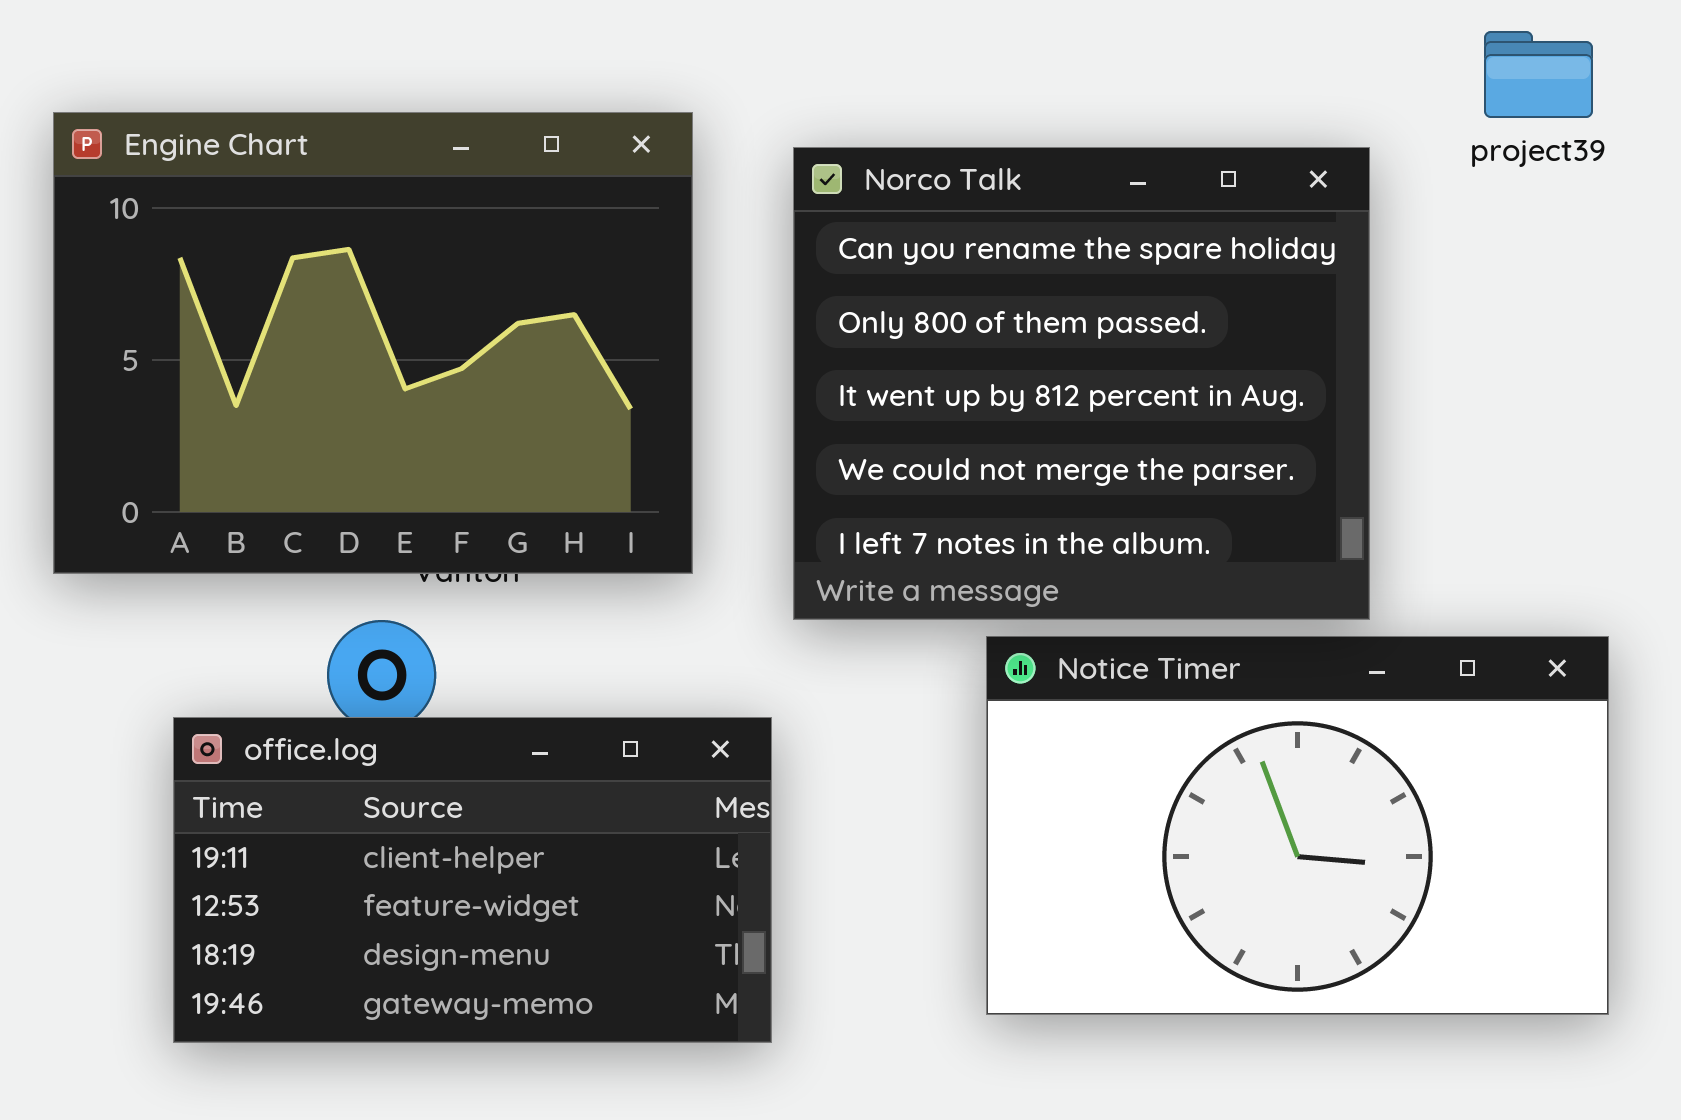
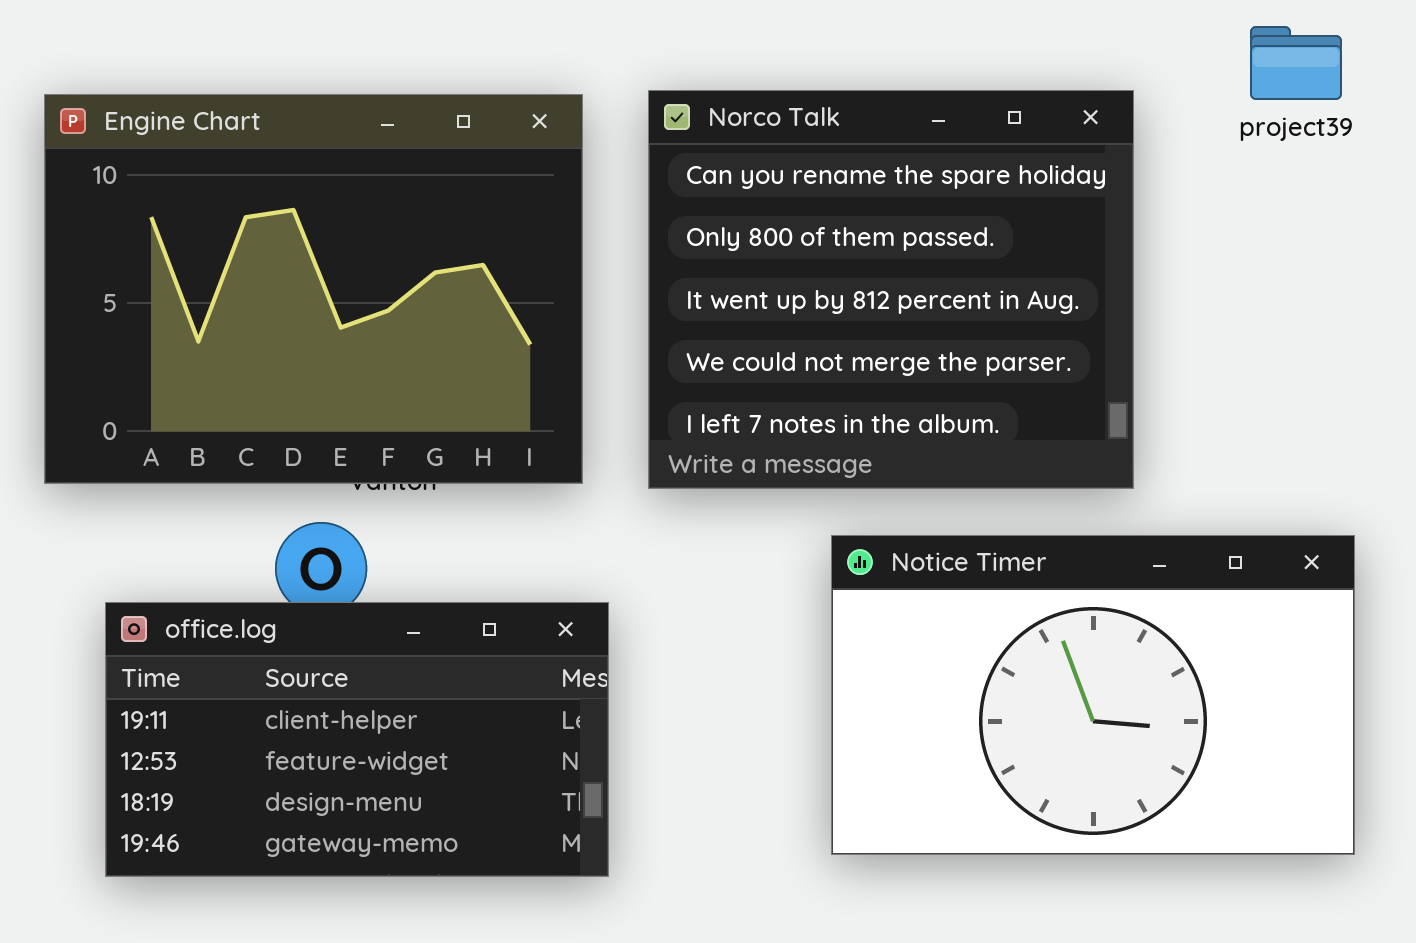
Norco Talk: [793,147,1370,620] -> [648,90,1134,489], moved
office.log: [173,717,772,1043] -> [105,602,609,877], moved

